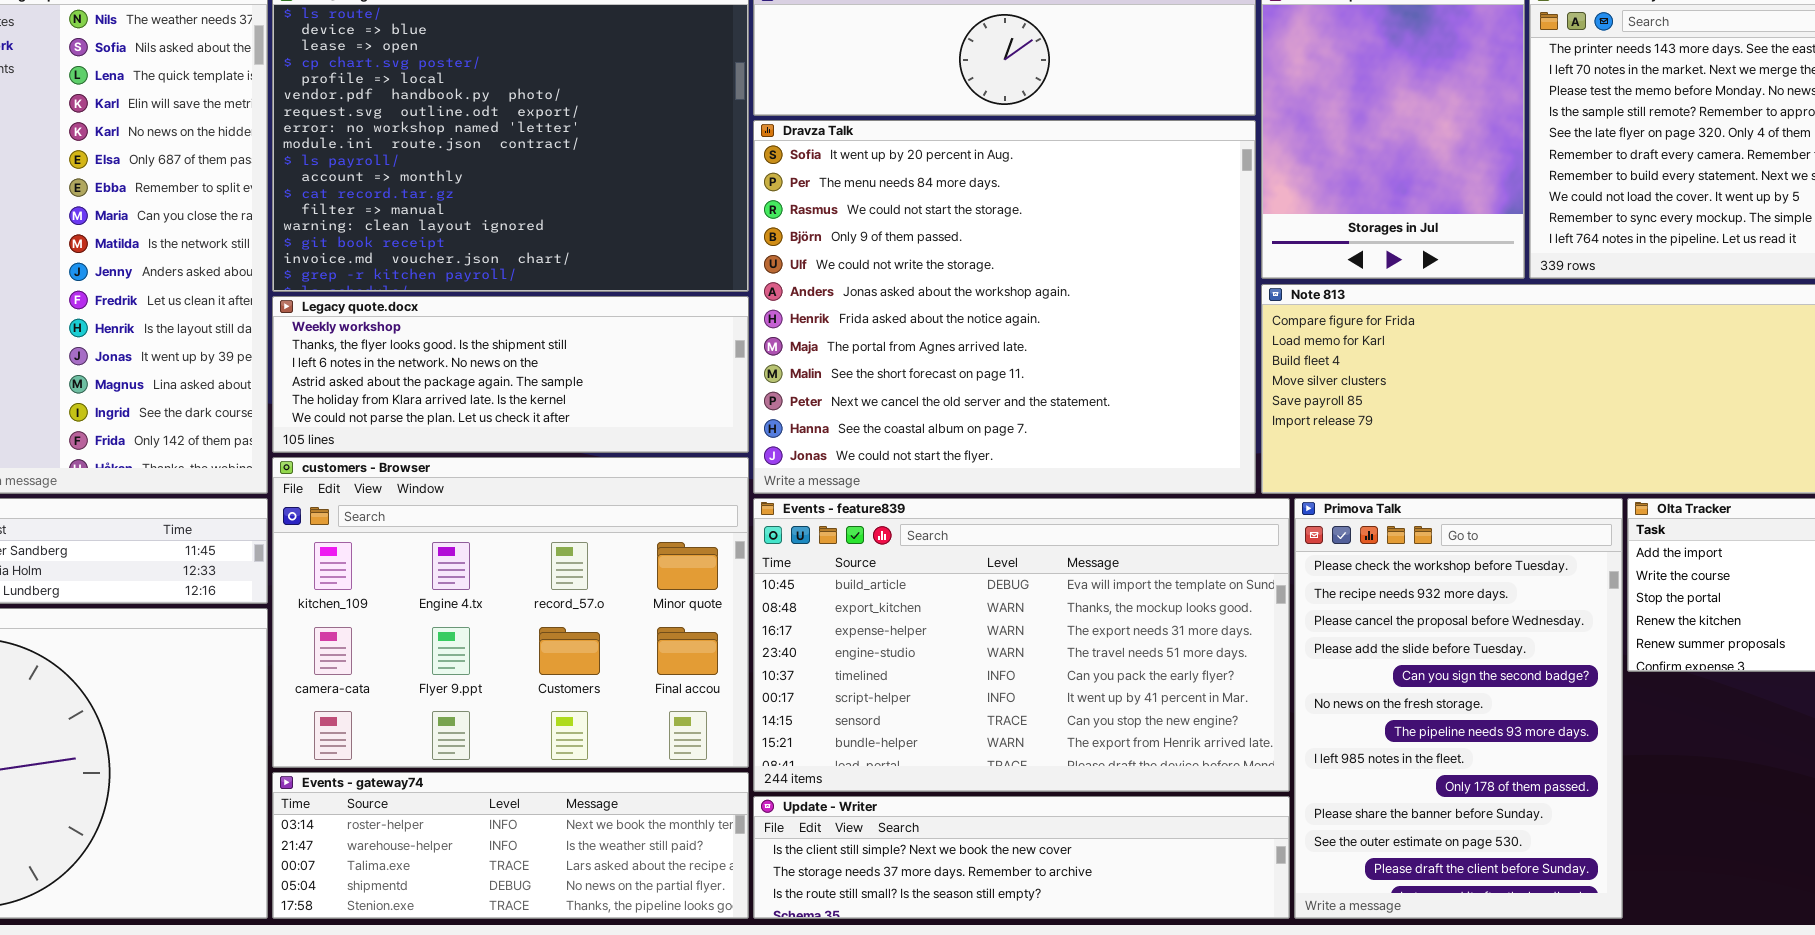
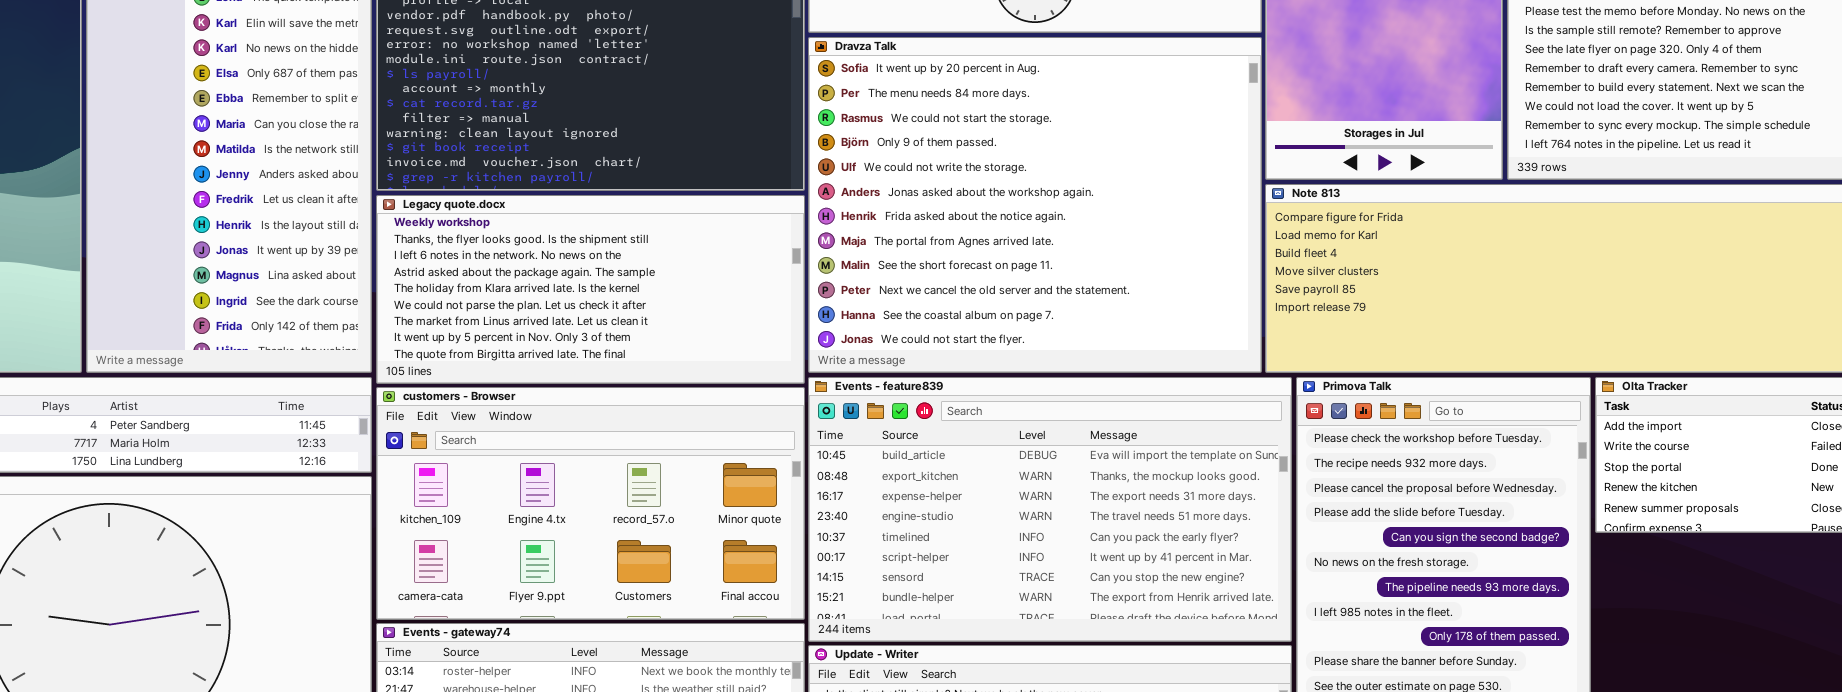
Legacy quote.docx: [272,296,749,453] -> [376,195,805,384], resized
customers - Browser: [272,457,749,768] -> [376,387,805,620], resized

